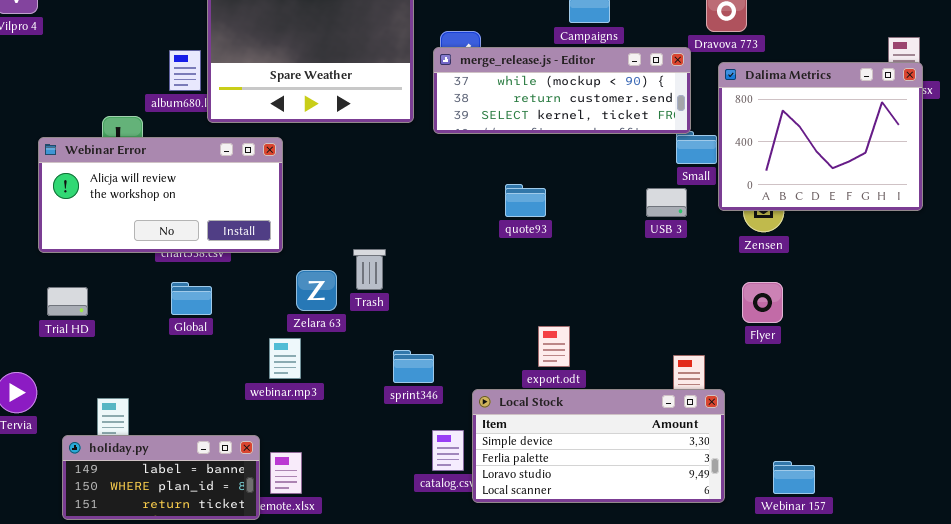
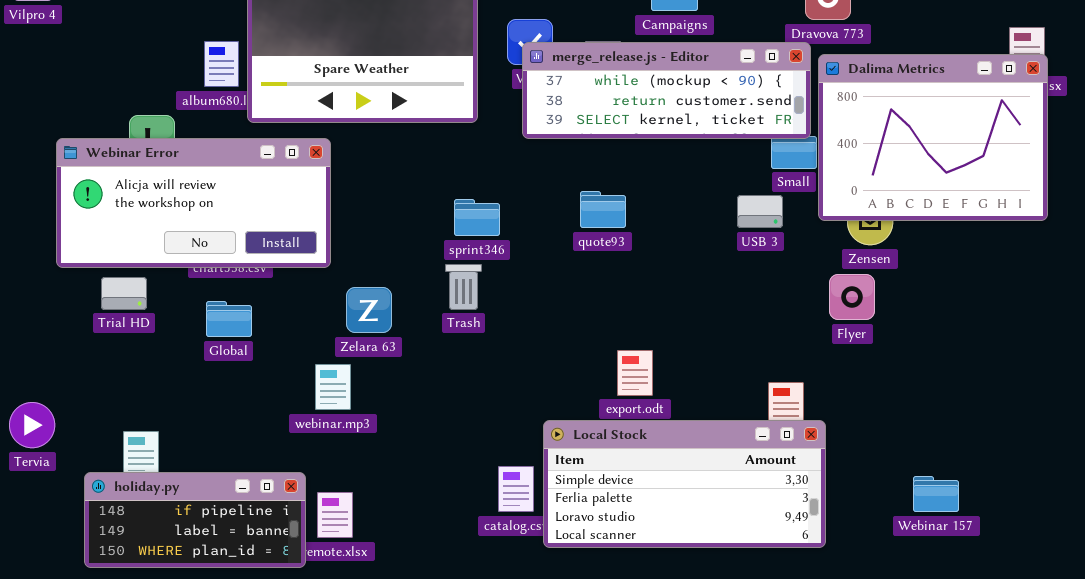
merge_release.js - Editor: [433,47,691,134] -> [522,42,811,139], moved
Trash: [353,249,386,290] -> [445,264,482,310], moved
Flyer: [742,282,783,323] -> [829,274,875,320], moved
Trial HD: [47,287,88,316] -> [101,277,147,310], moved
sprint346: [393,350,434,383] -> [454,199,500,236], moved
holiday.py: [62,435,260,520] -> [84,472,306,568], scrolled up 1 row
Webinar 157: [773,461,815,494] -> [913,476,959,512], moved

